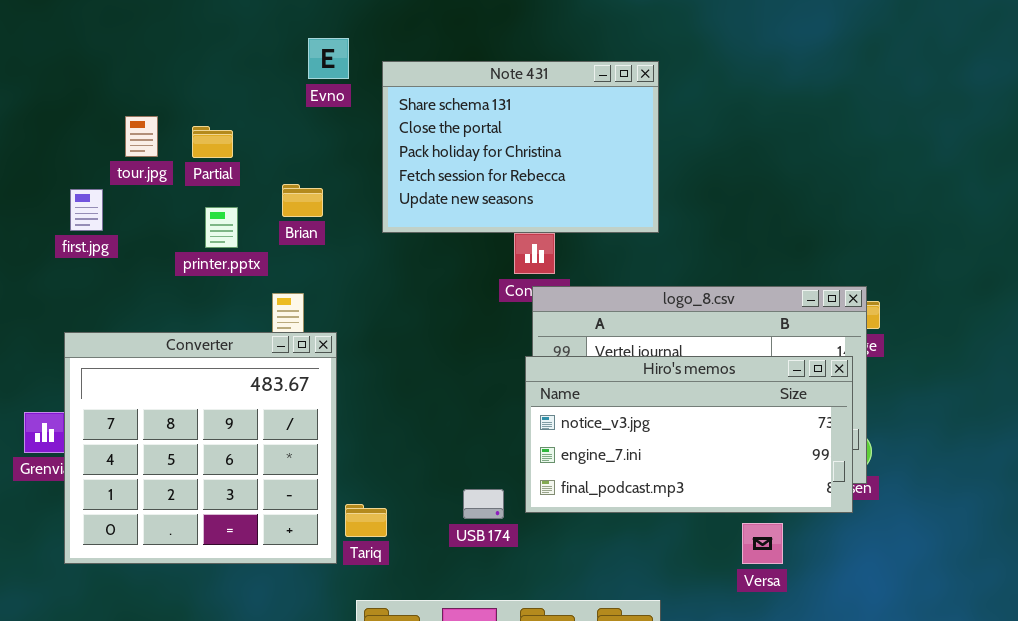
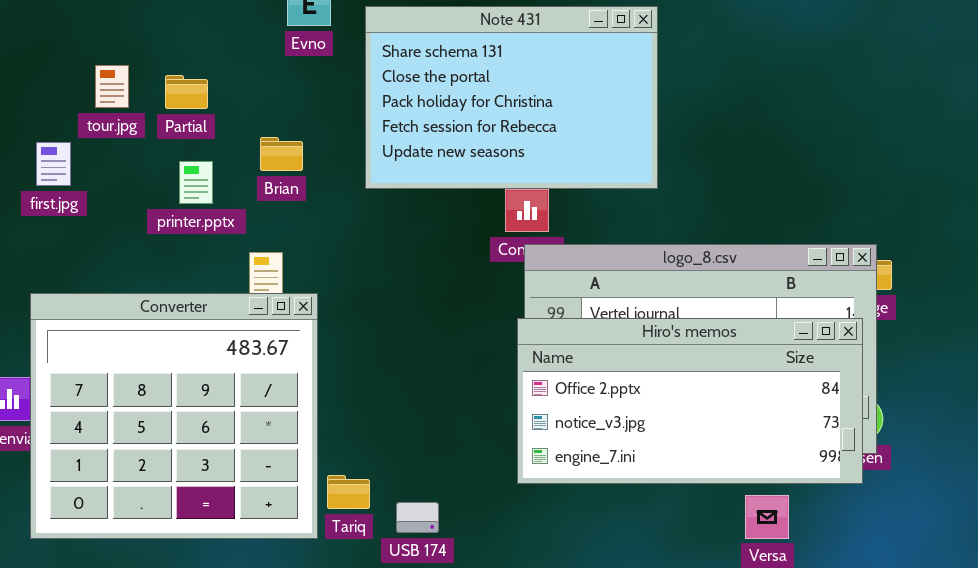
Hiro's memos: [525,356,853,513] -> [517,318,863,484], scrolled up 1 row
USB 174: [463,489,504,519] -> [396,502,439,533], moved

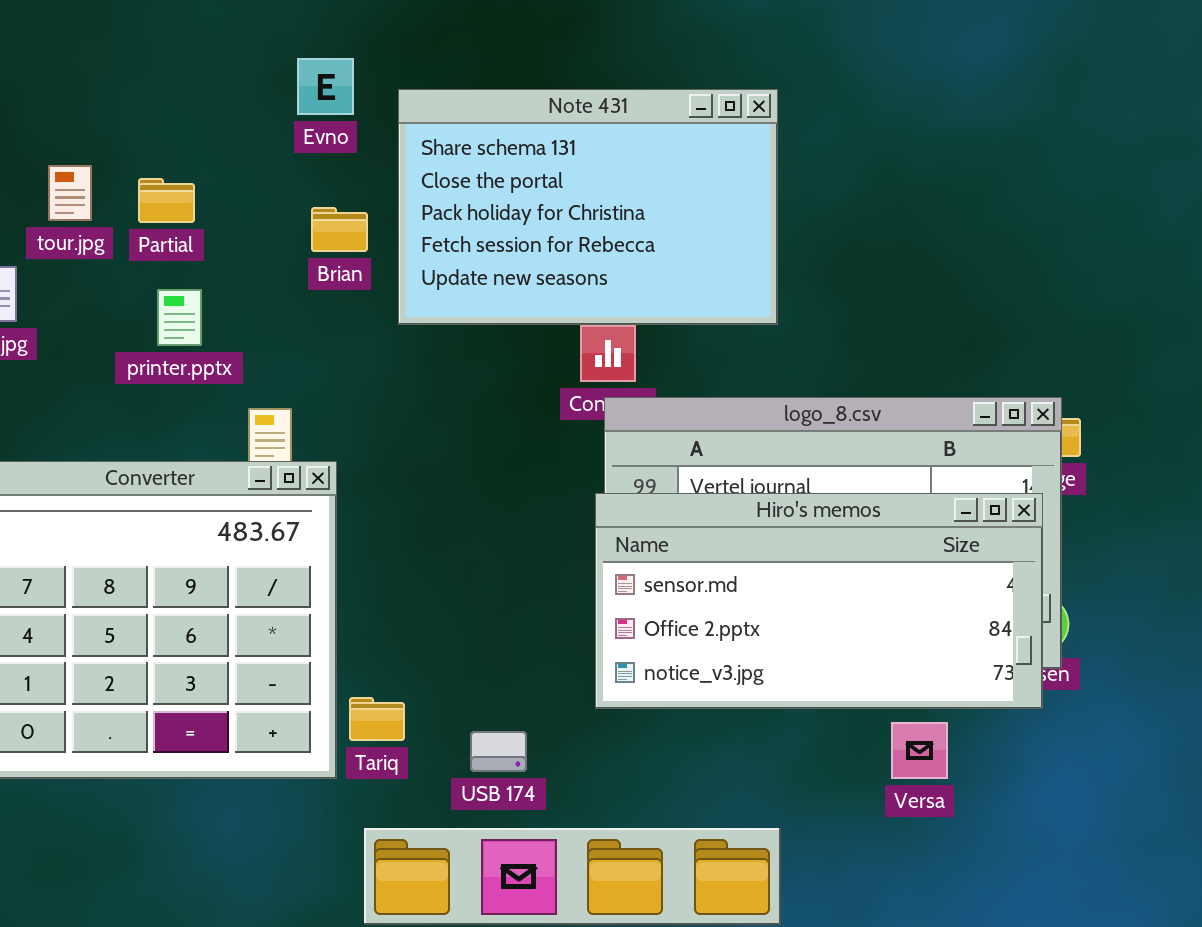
Brian: [260,137,303,171] -> [311,207,368,252], moved
Hiro's memos: [517,318,863,484] -> [595,493,1043,709], scrolled up 1 row
USB 174: [396,502,439,533] -> [470,731,527,772], moved

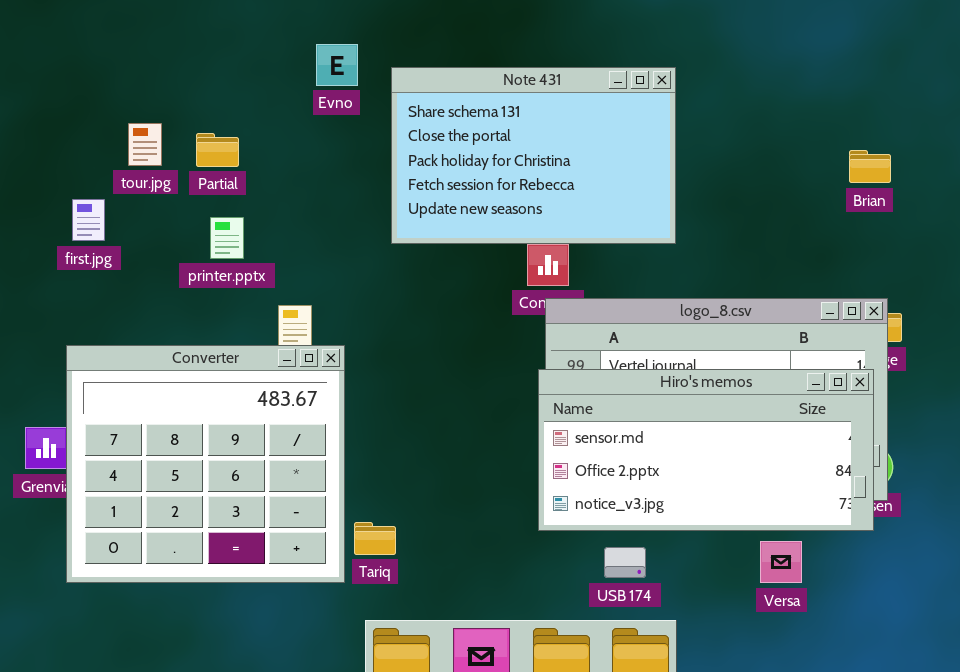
Brian: [311,207,368,252] -> [849,150,891,183], moved
USB 174: [470,731,527,772] -> [604,547,646,578], moved

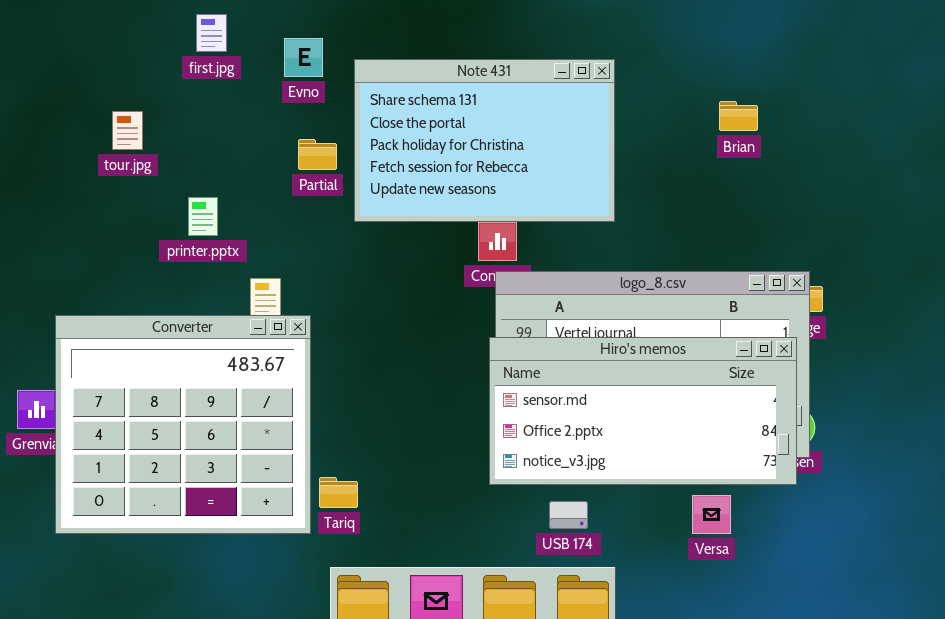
Partial: [196,133,239,167] -> [298,139,337,170], moved
Brian: [849,150,891,183] -> [719,101,758,131], moved
first.jpg: [72,199,105,241] -> [196,14,227,52], moved

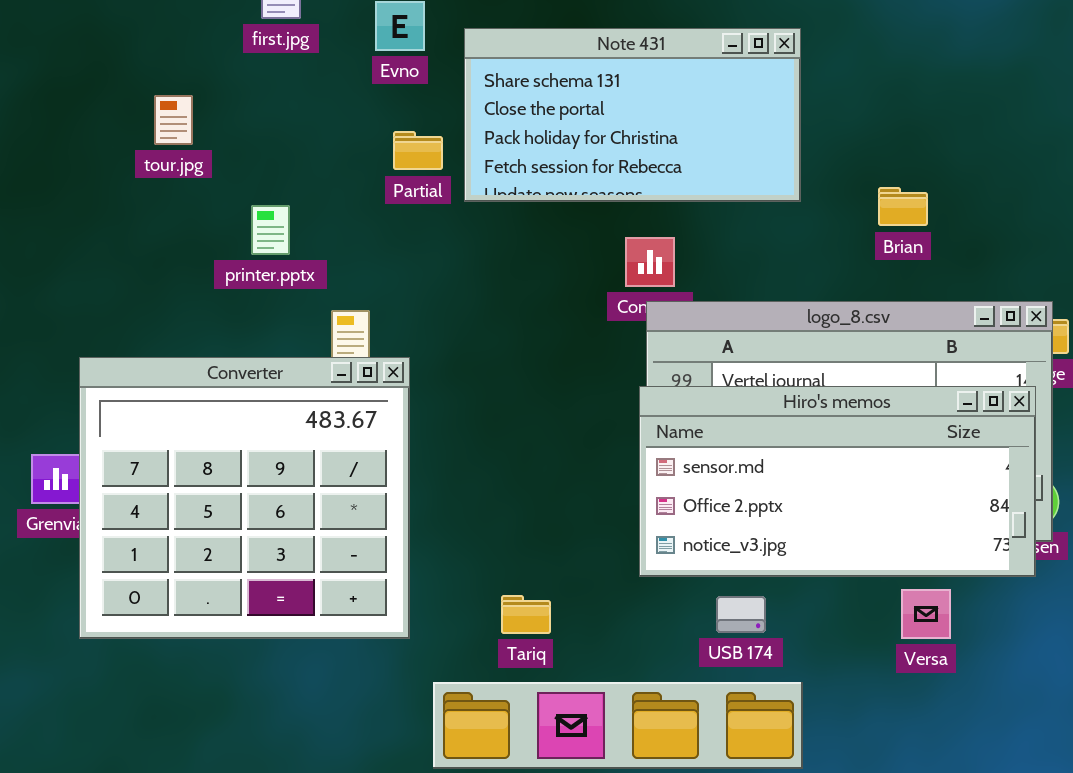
Note 431: [354,59,615,222] -> [464,28,801,202], resized
Brian: [719,101,758,131] -> [878,187,928,226], moved
Tariq: [319,477,358,508] -> [501,595,551,634], moved

